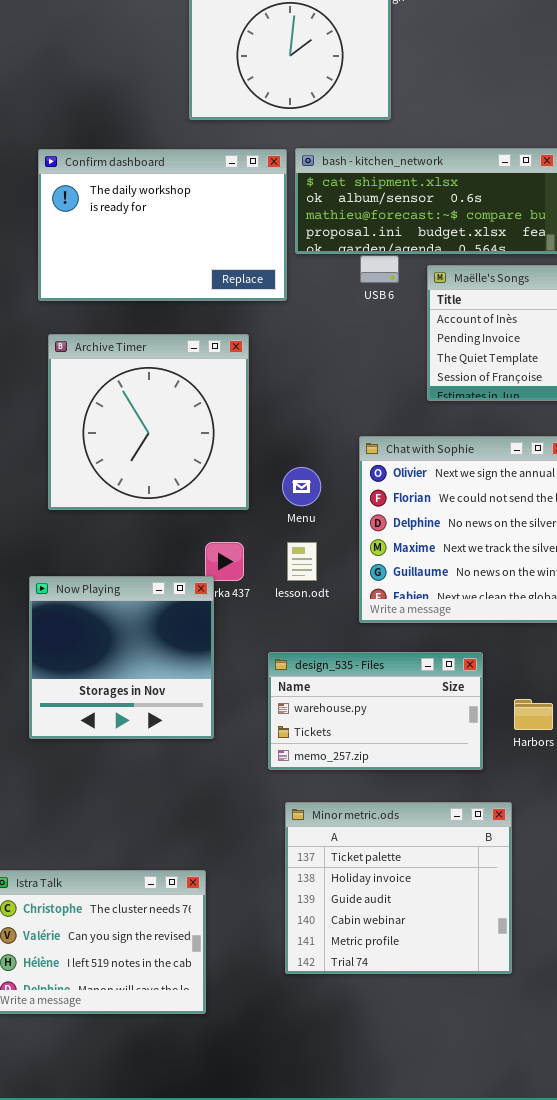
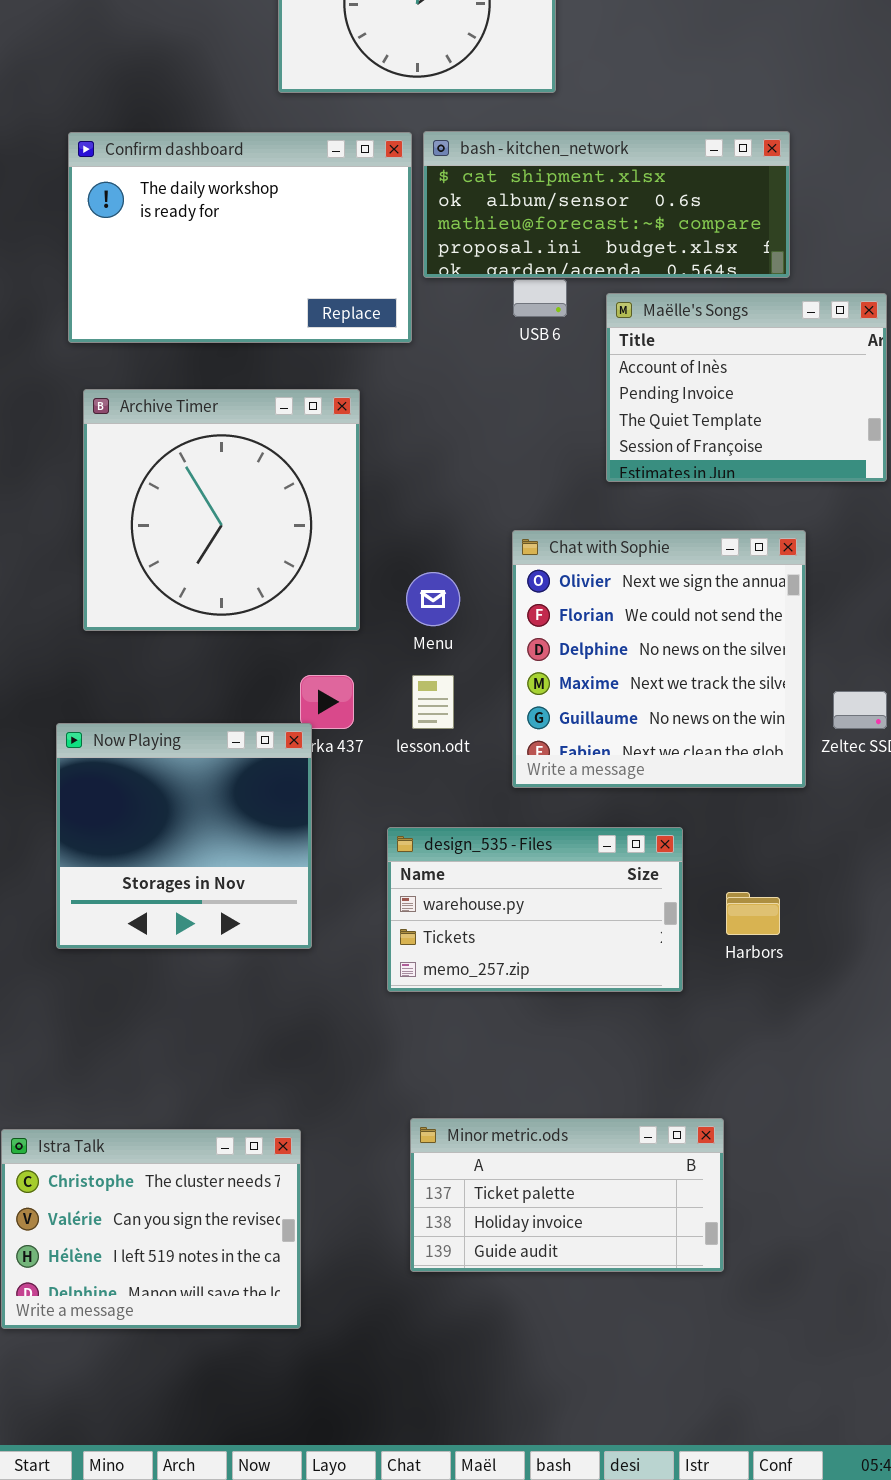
Minor metric.ods: [285,802,512,974] -> [410,1118,724,1272], resized

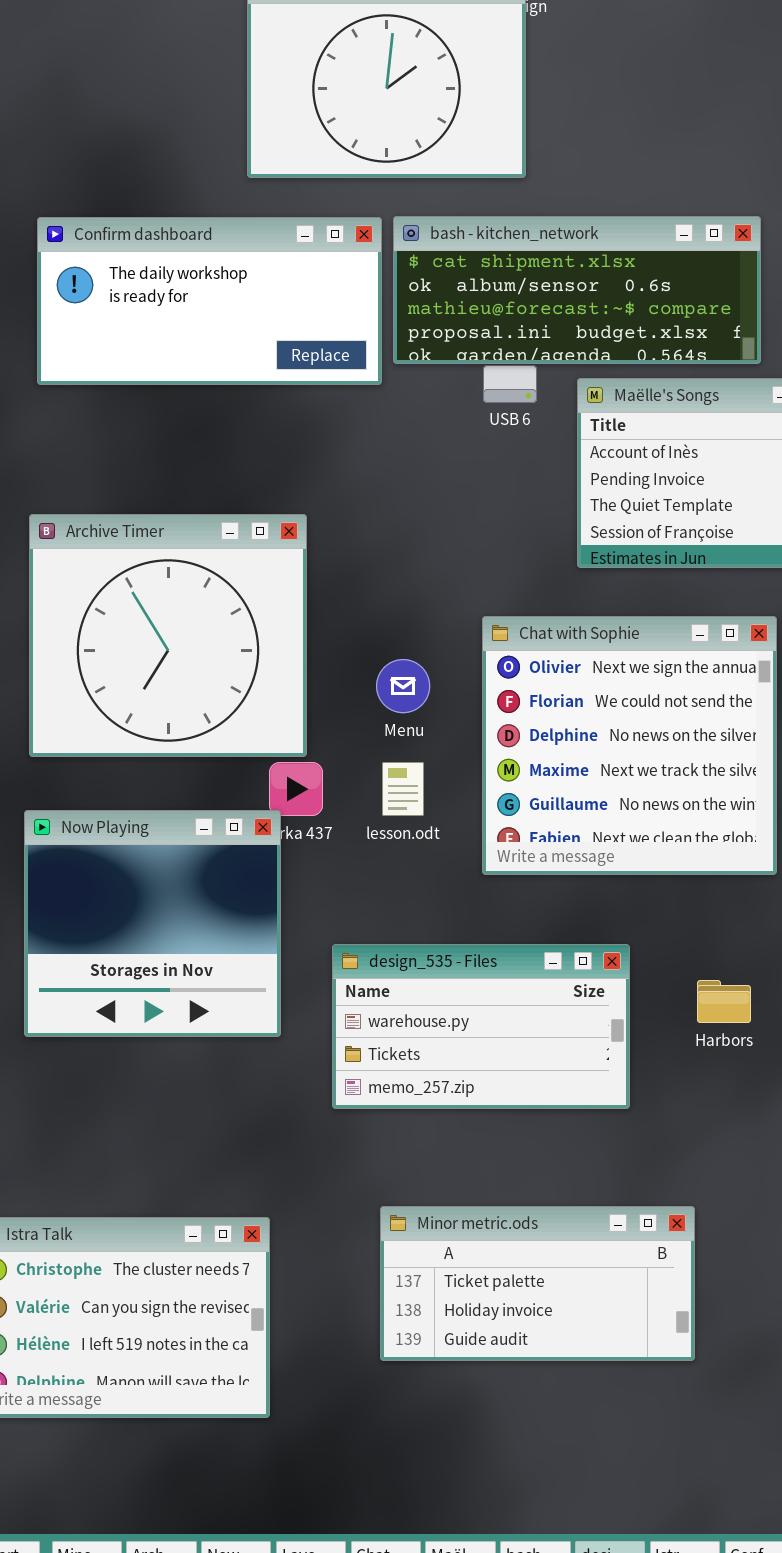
Confirm dashboard: [68,132,412,343] -> [37,217,382,385], resized
Archive Timer: [83,389,360,631] -> [29,514,307,757], moved
design_535 - Files: [387,827,683,992] -> [332,944,630,1109], moved

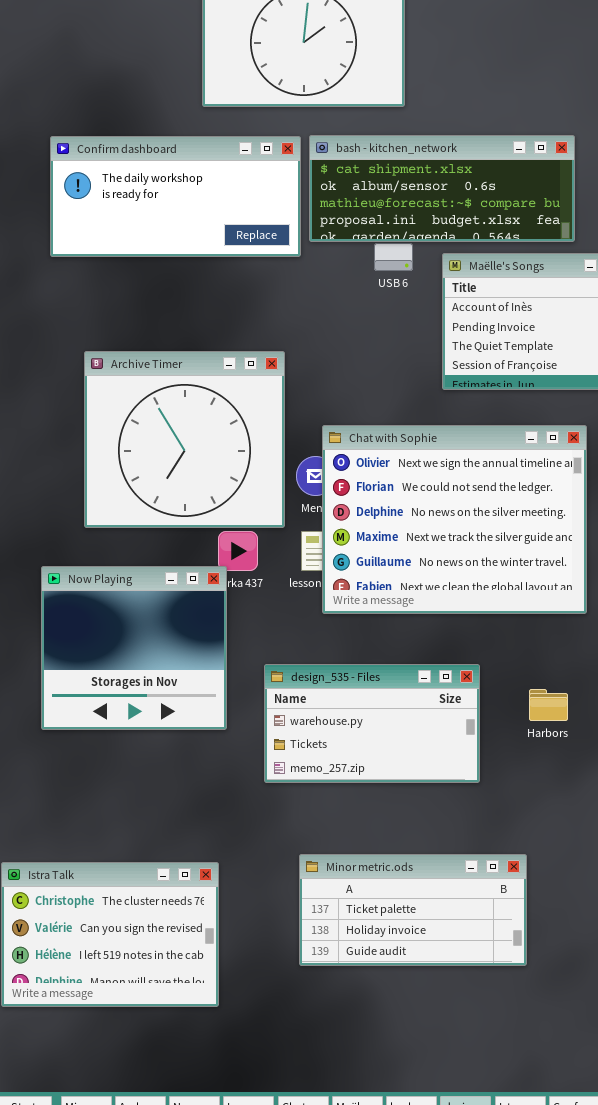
Archive Timer: [29,514,307,757] -> [84,351,285,528], moved
Chat with Sophie: [482,616,777,875] -> [322,425,587,614], resized

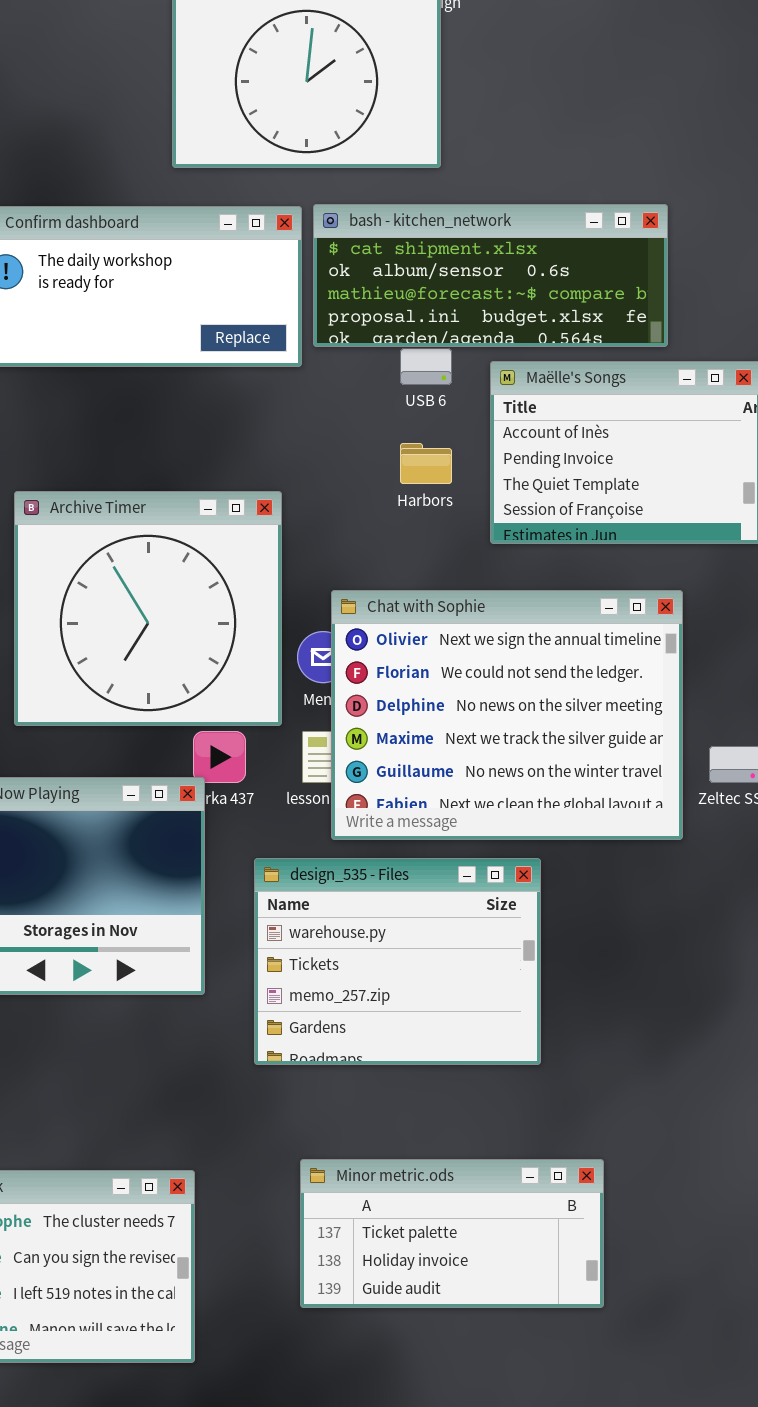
design_535 - Files: [264,664,480,783] -> [254,858,541,1065], resized
Harbors: [529,689,568,721] -> [400,443,452,484], moved

